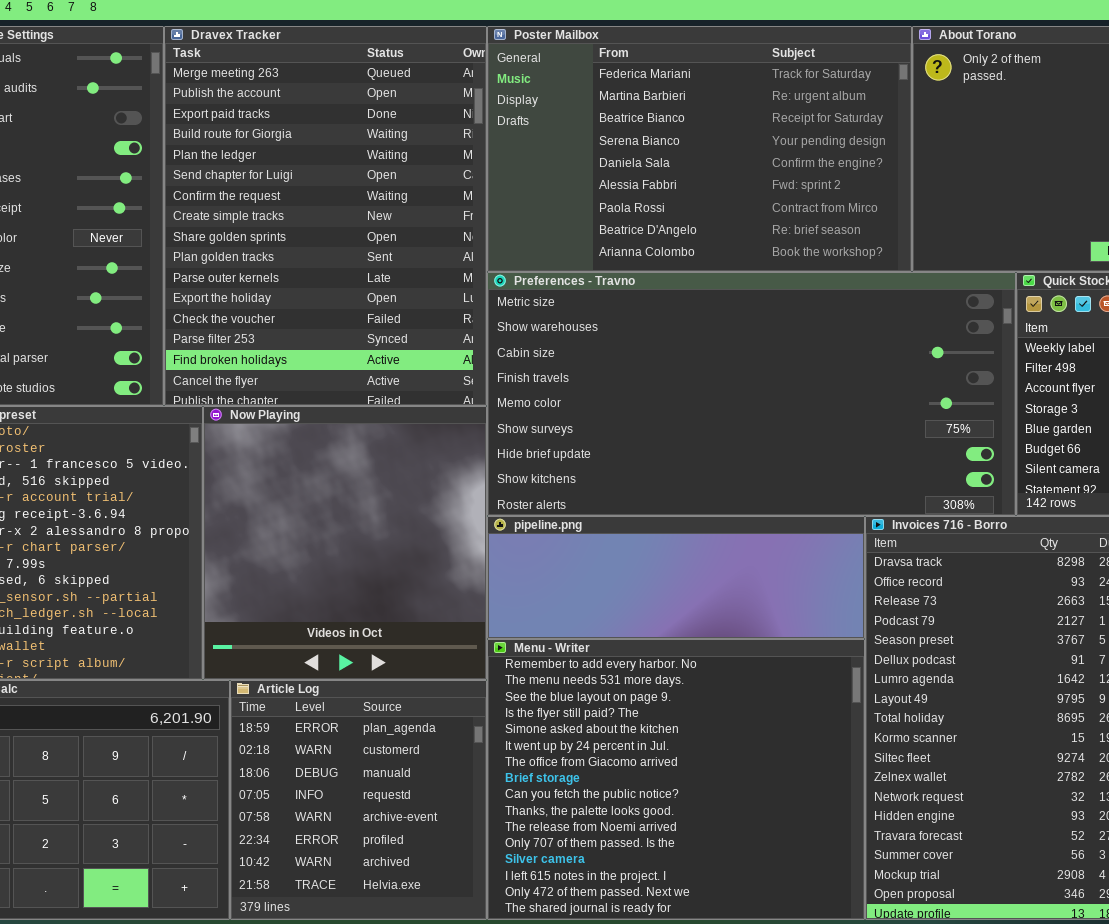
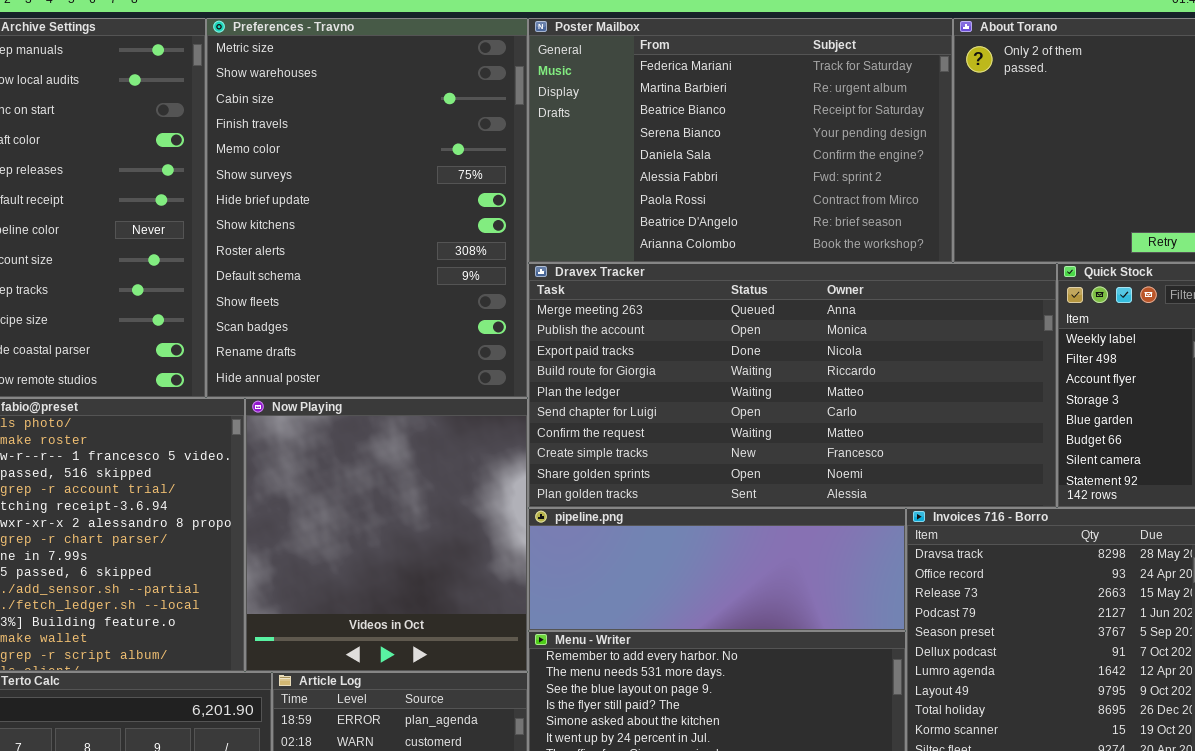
Dravex Tracker: [164,26,487,406] -> [528,263,1057,508], moved, resized
Preferences - Travno: [487,272,1016,516] -> [206,18,528,398], moved, resized

